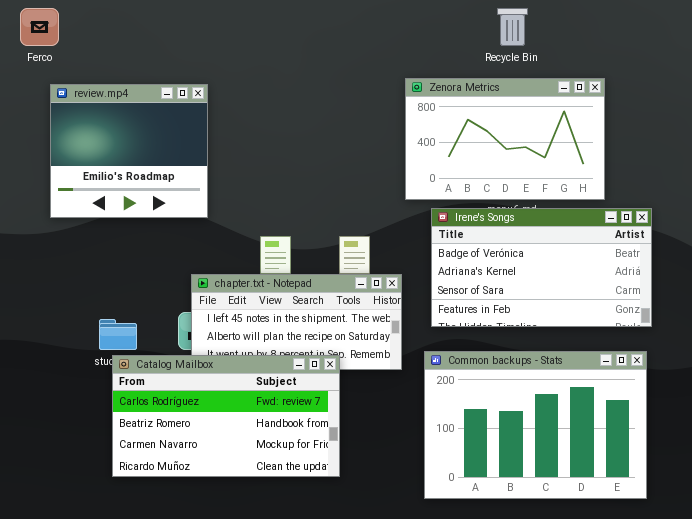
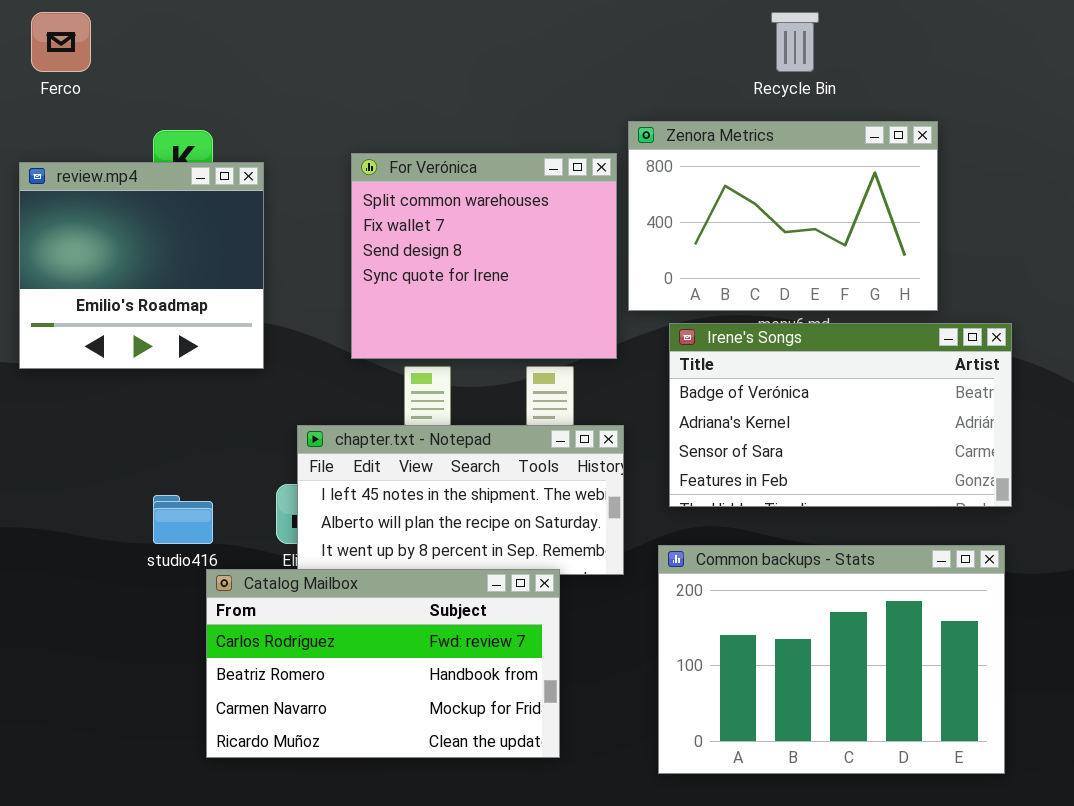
review.mp4: [50,84,208,218] -> [19,162,264,369], moved
For Verónica: none -> [351,153,617,359], opened
Catalog Mailbox: [112,355,340,477] -> [206,569,560,758], moved

